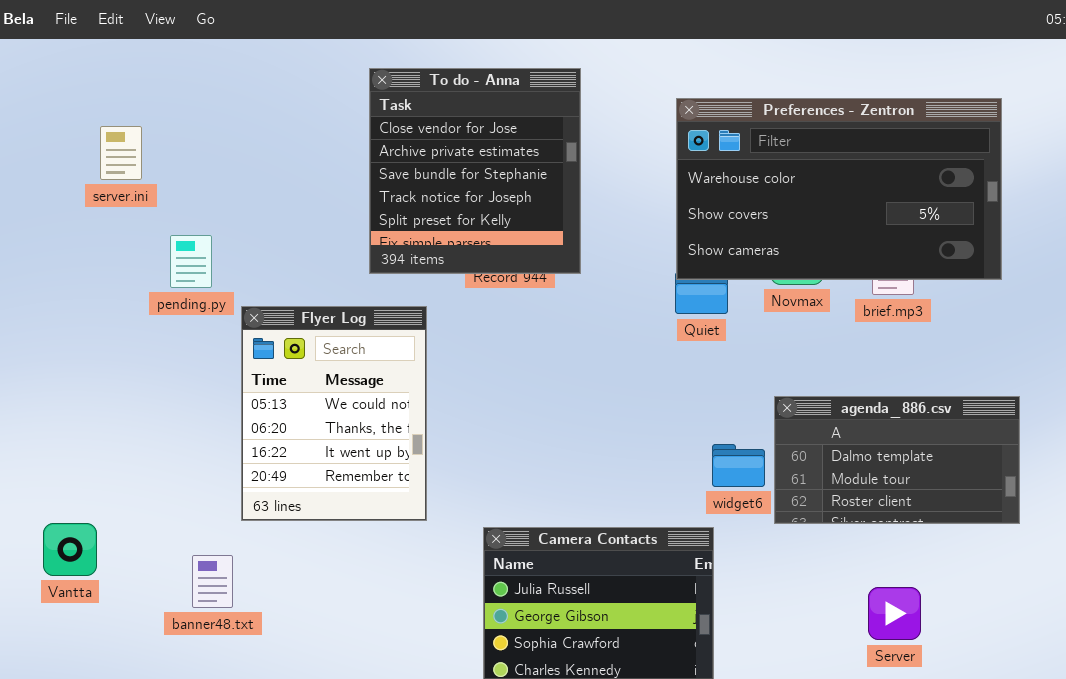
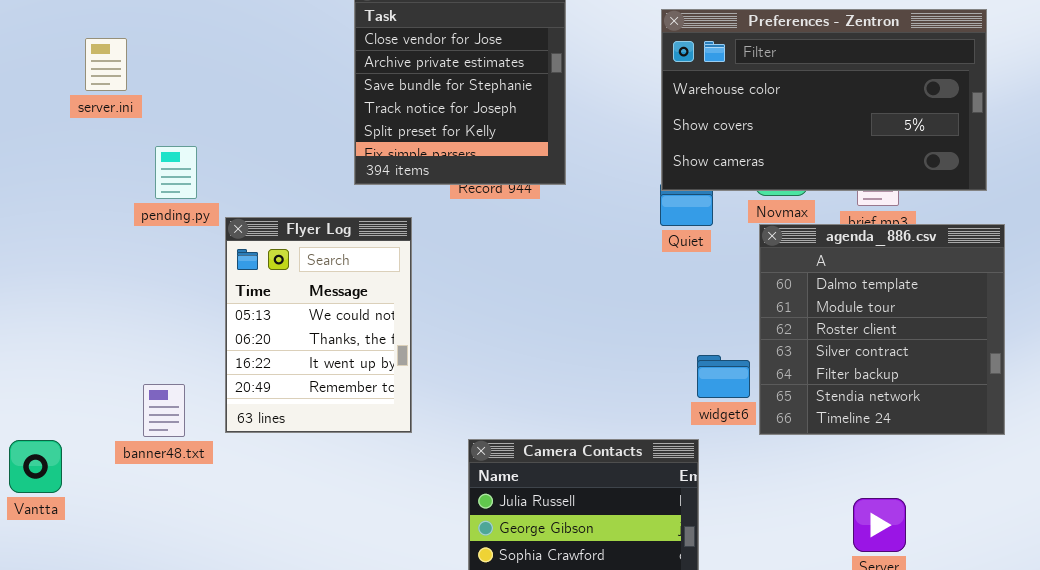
agenda_886.csv: [774,396,1020,524] -> [759,224,1005,435], resized
Vantta: [43,523,97,576] -> [9,440,62,493], moved
banner48.txt: [192,555,233,608] -> [143,384,185,437], moved

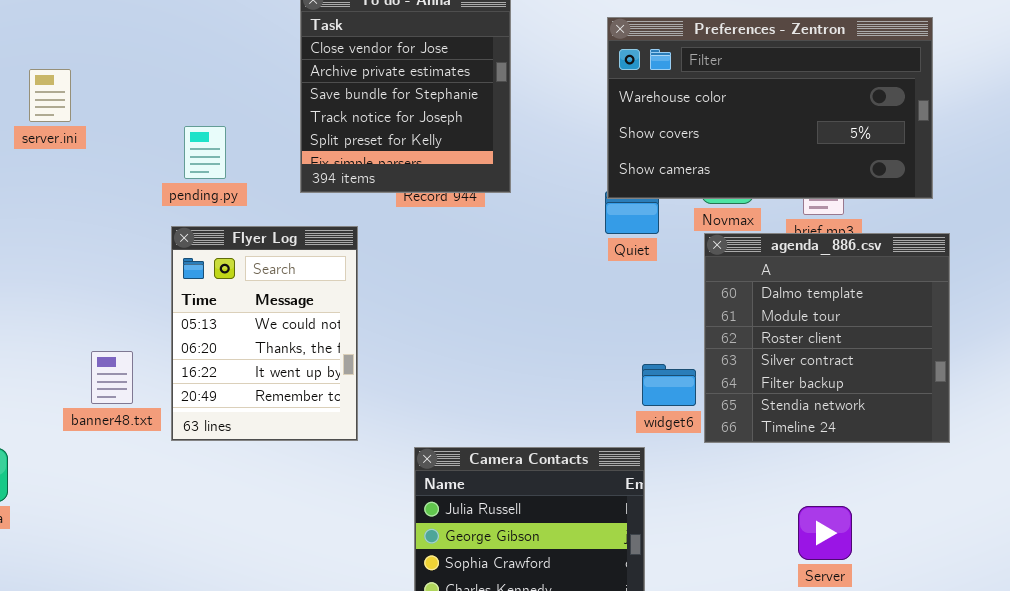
server.ini: [85,38,127,91] -> [29,69,71,122], moved
pending.py: [155,146,197,199] -> [184,126,226,179], moved
banner48.txt: [143,384,185,437] -> [91,351,133,404], moved

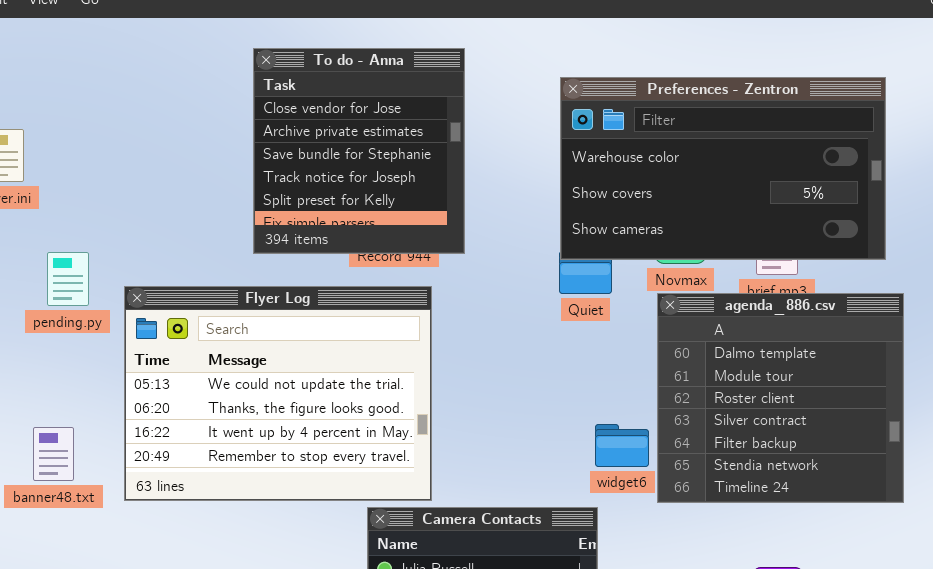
pending.py: [184,126,226,179] -> [47,252,89,306], moved
Flyer Log: [171,226,358,441] -> [124,286,432,501], resized
banner48.txt: [91,351,133,404] -> [33,427,74,481], moved

